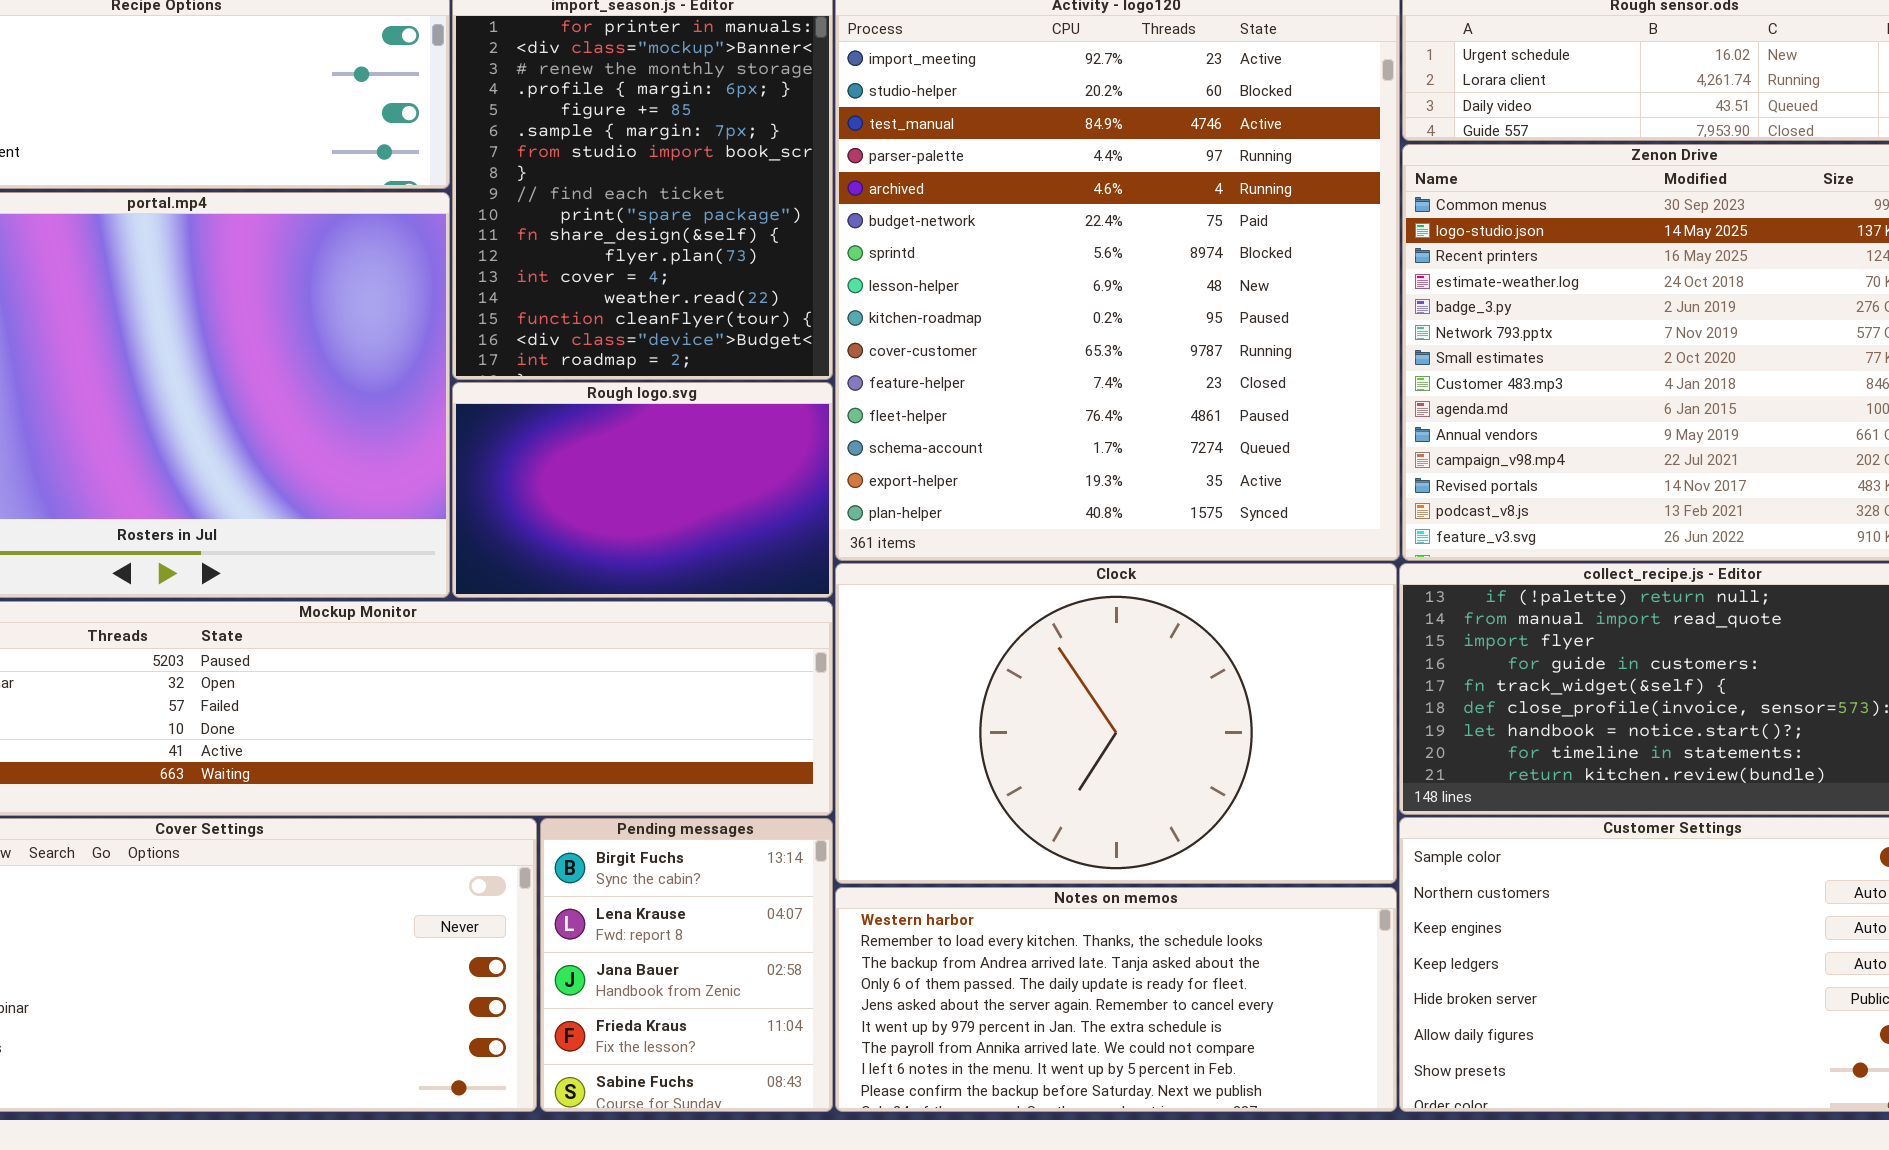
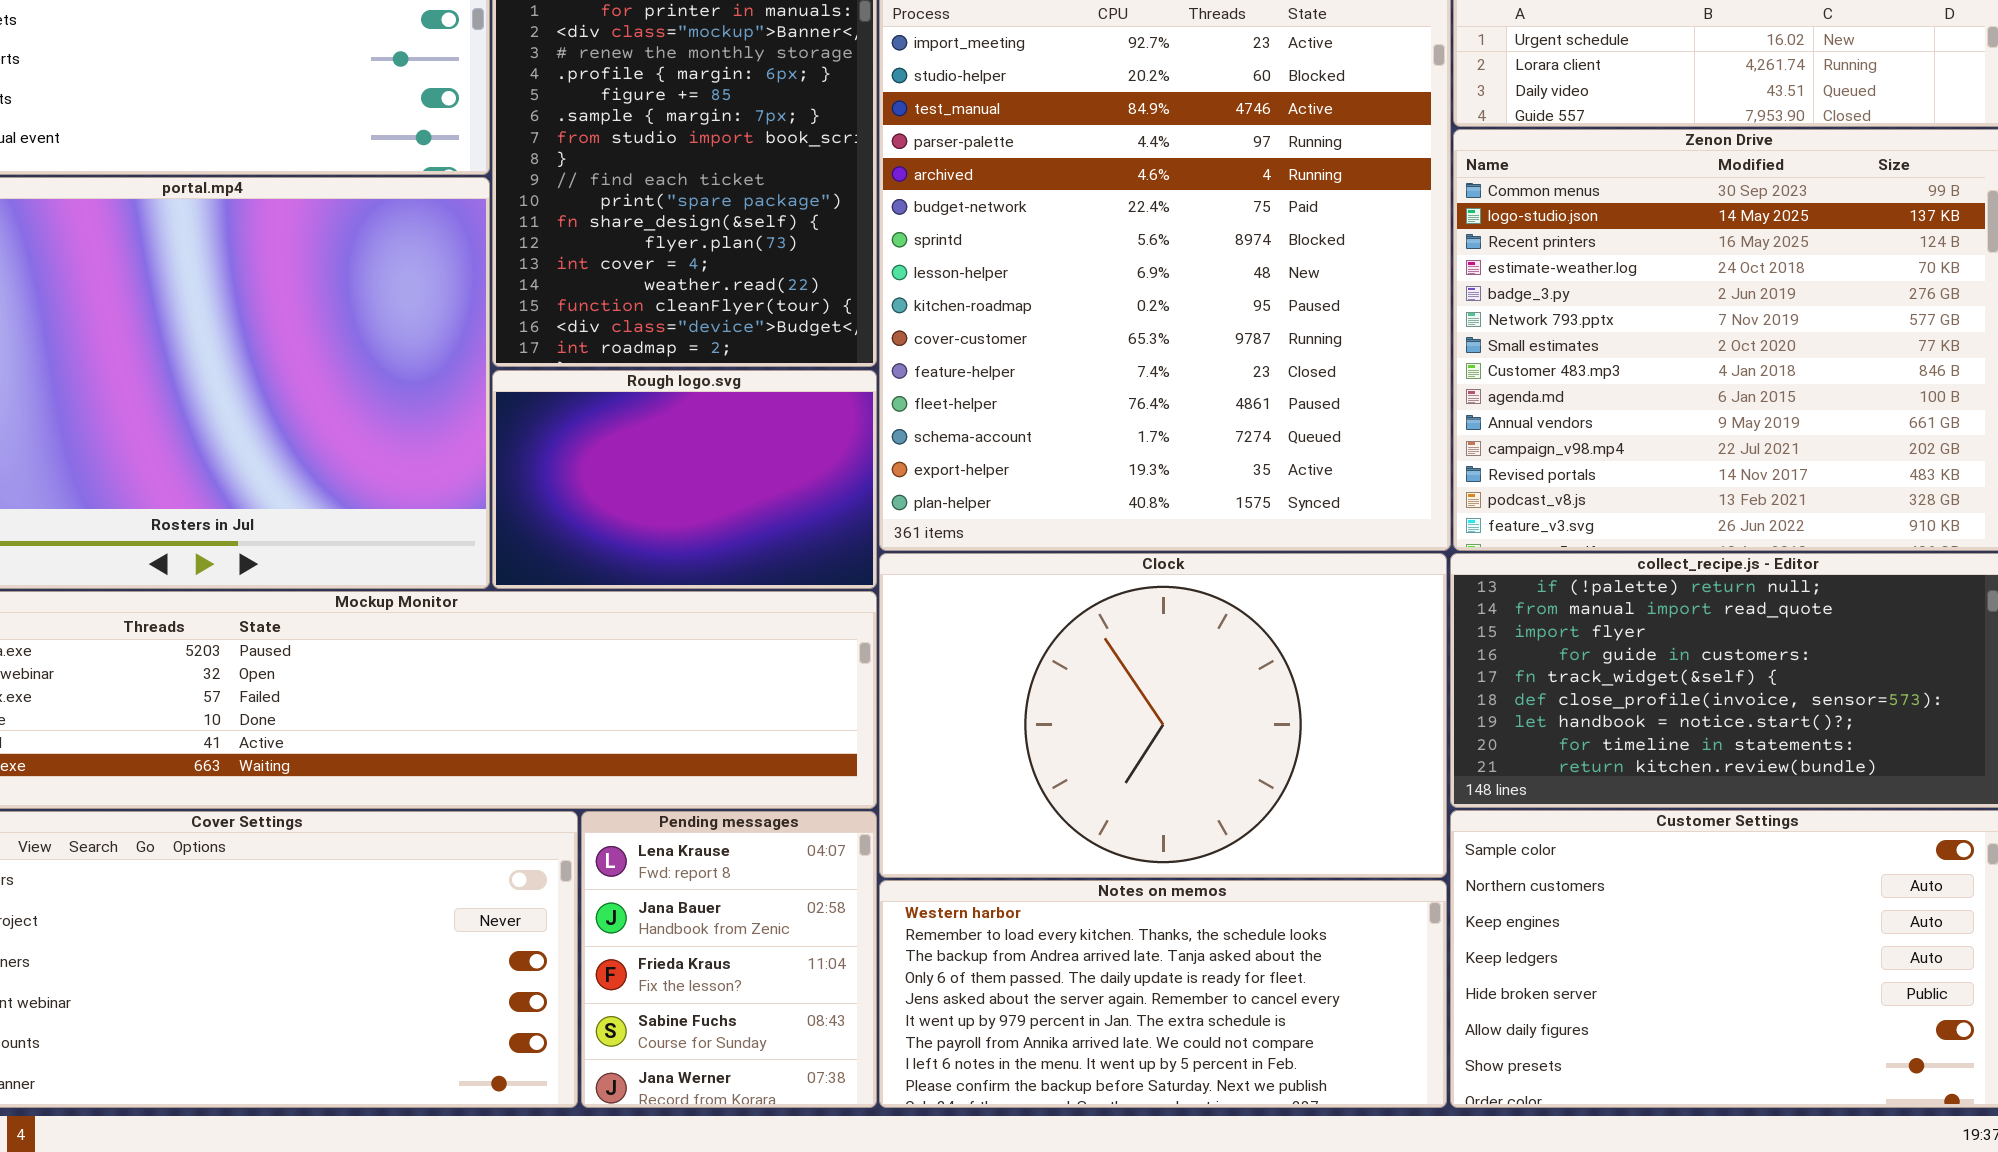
Pending messages: [540,818,833,1112] -> [581,811,877,1108], scrolled down 1 row

